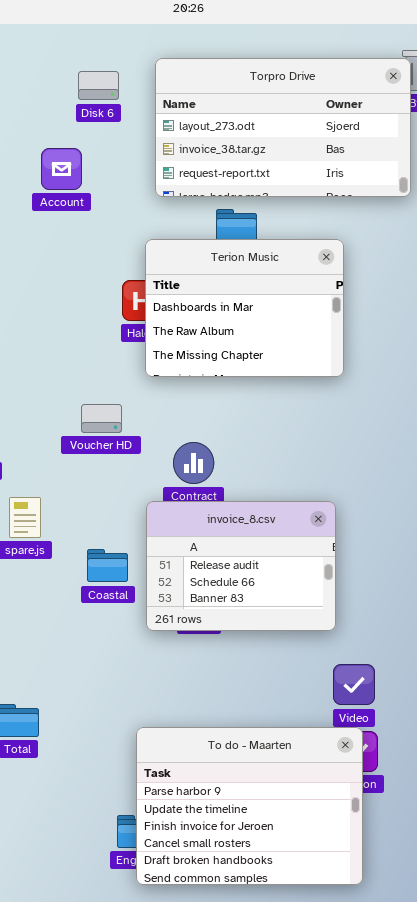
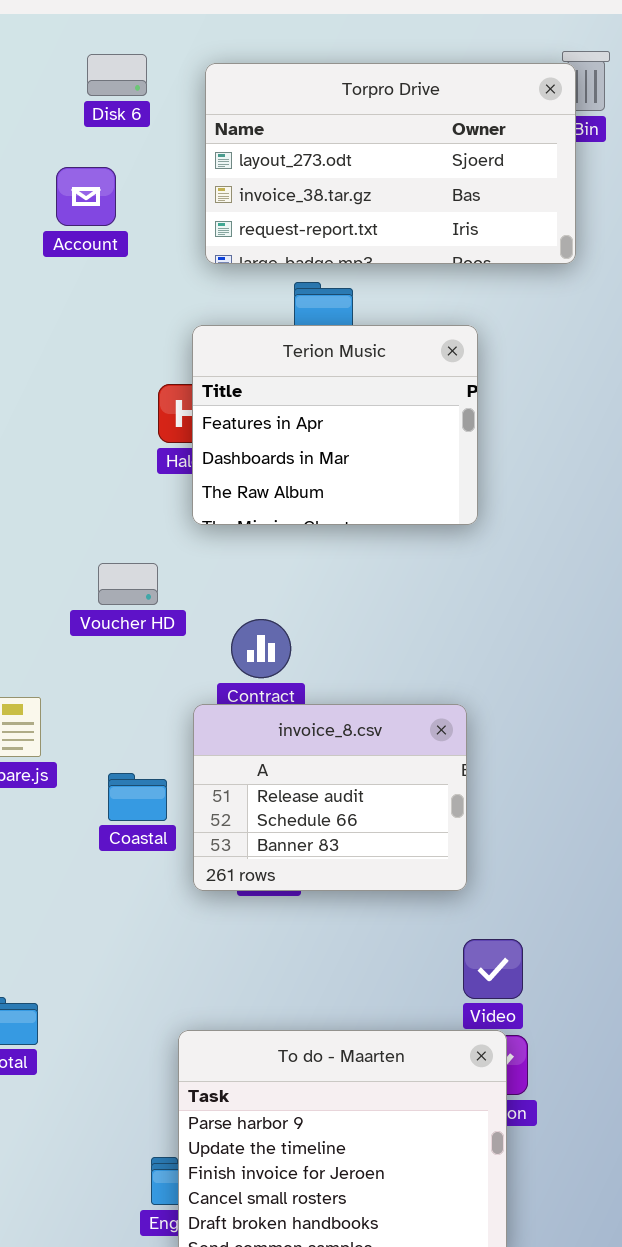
Disk 6: [78,71,119,100] -> [87,54,147,96], moved
Account: [41,148,82,190] -> [56,167,116,226], moved
Terion Music: [145,239,344,377] -> [192,325,478,525], scrolled up 1 row

